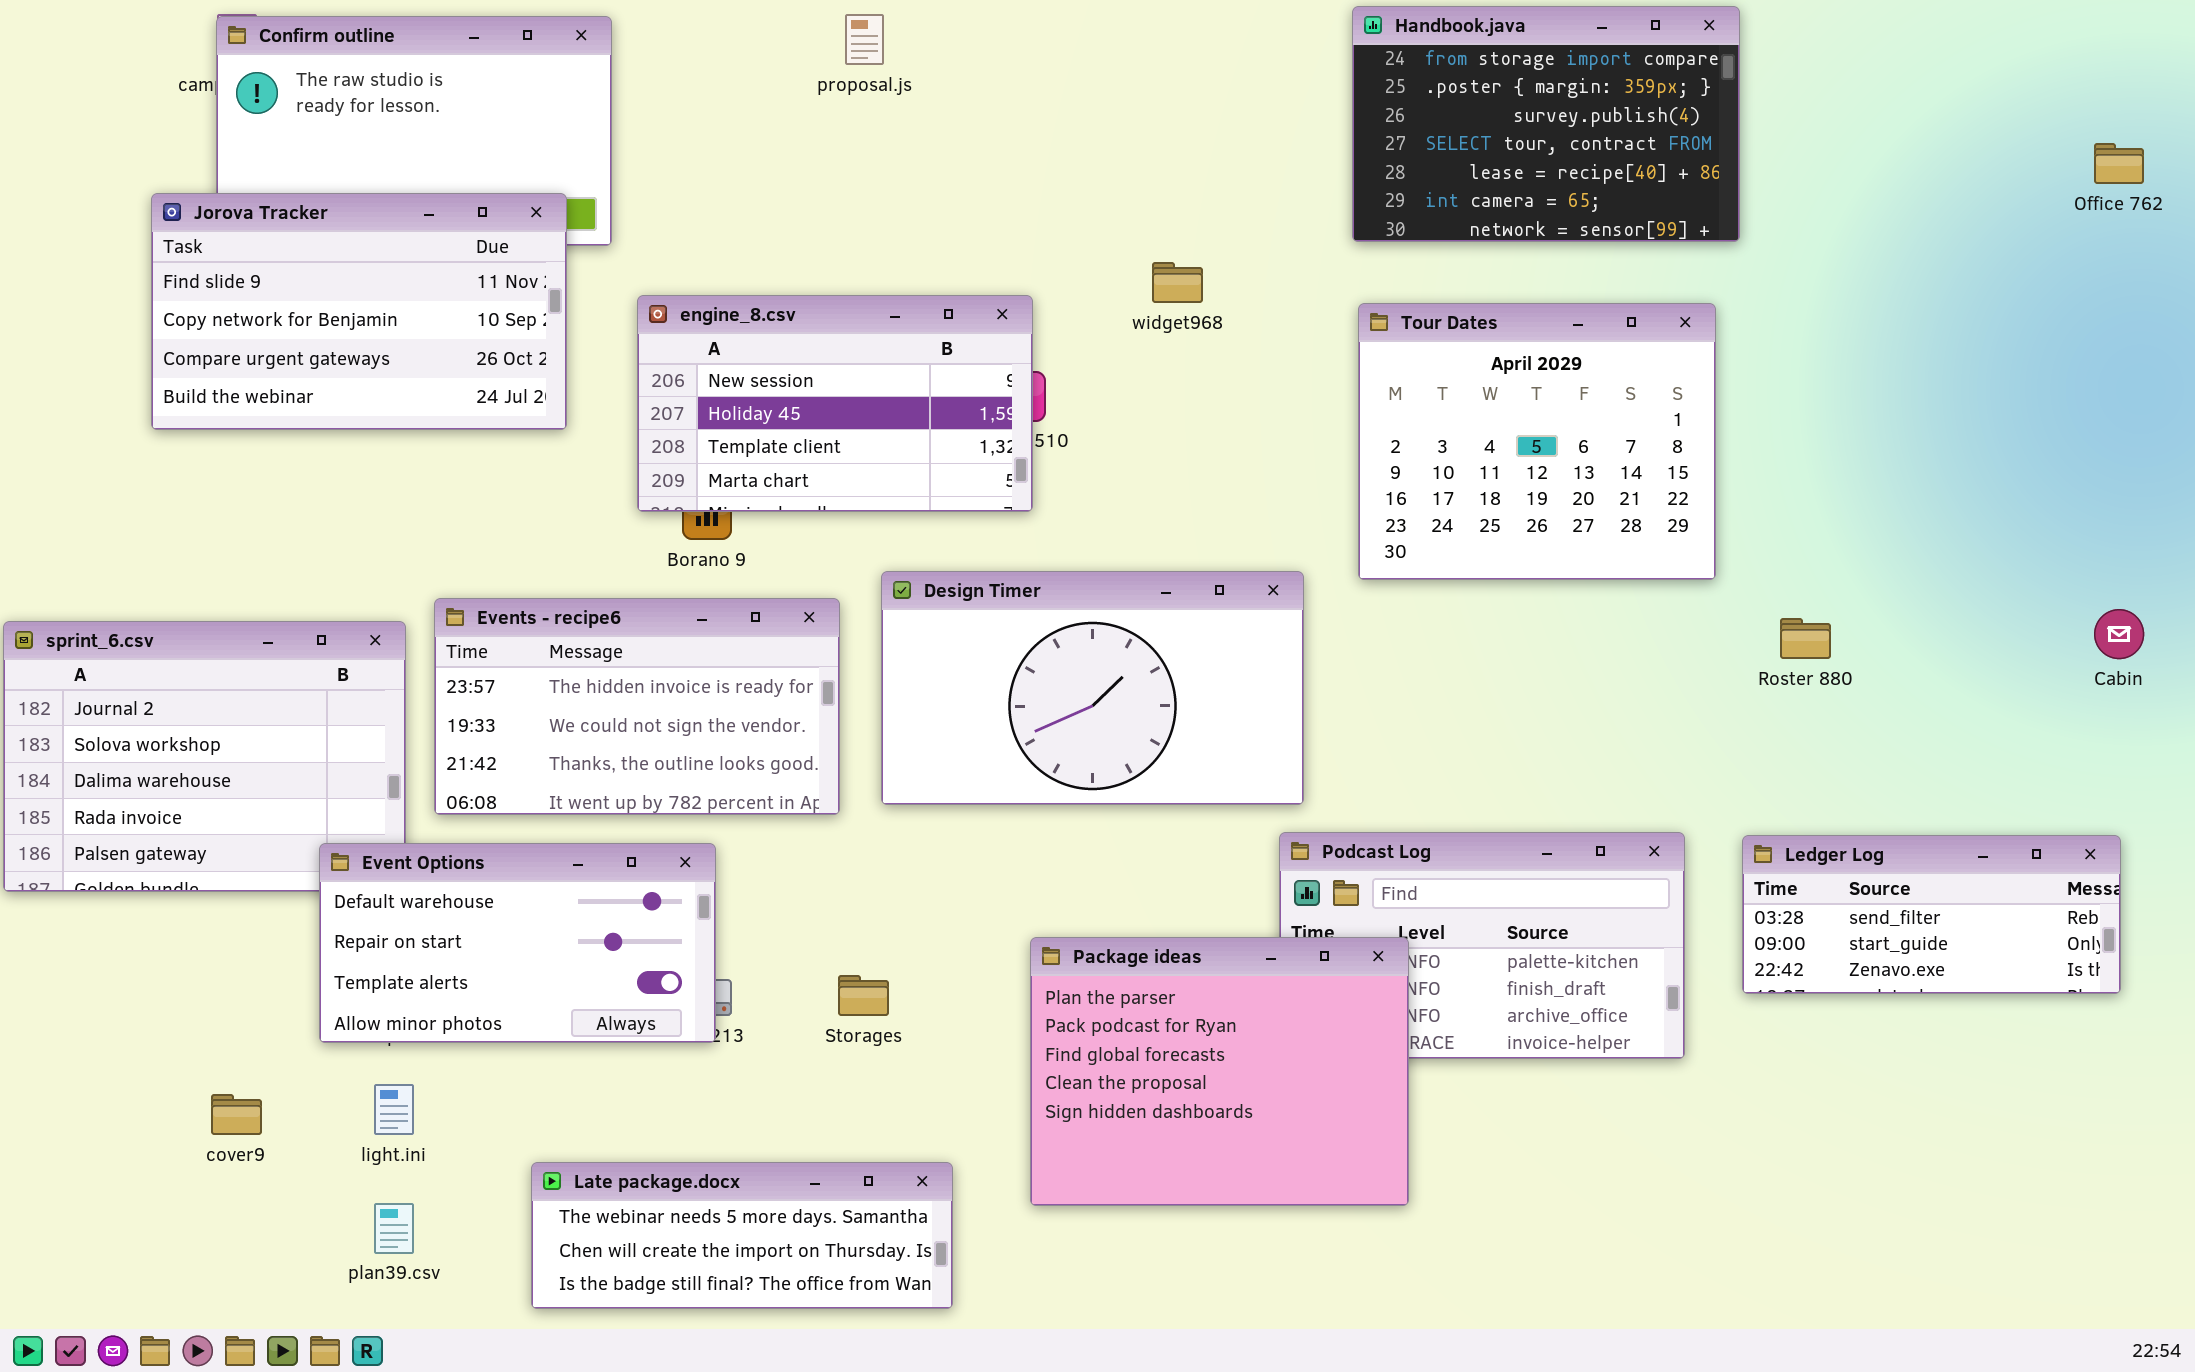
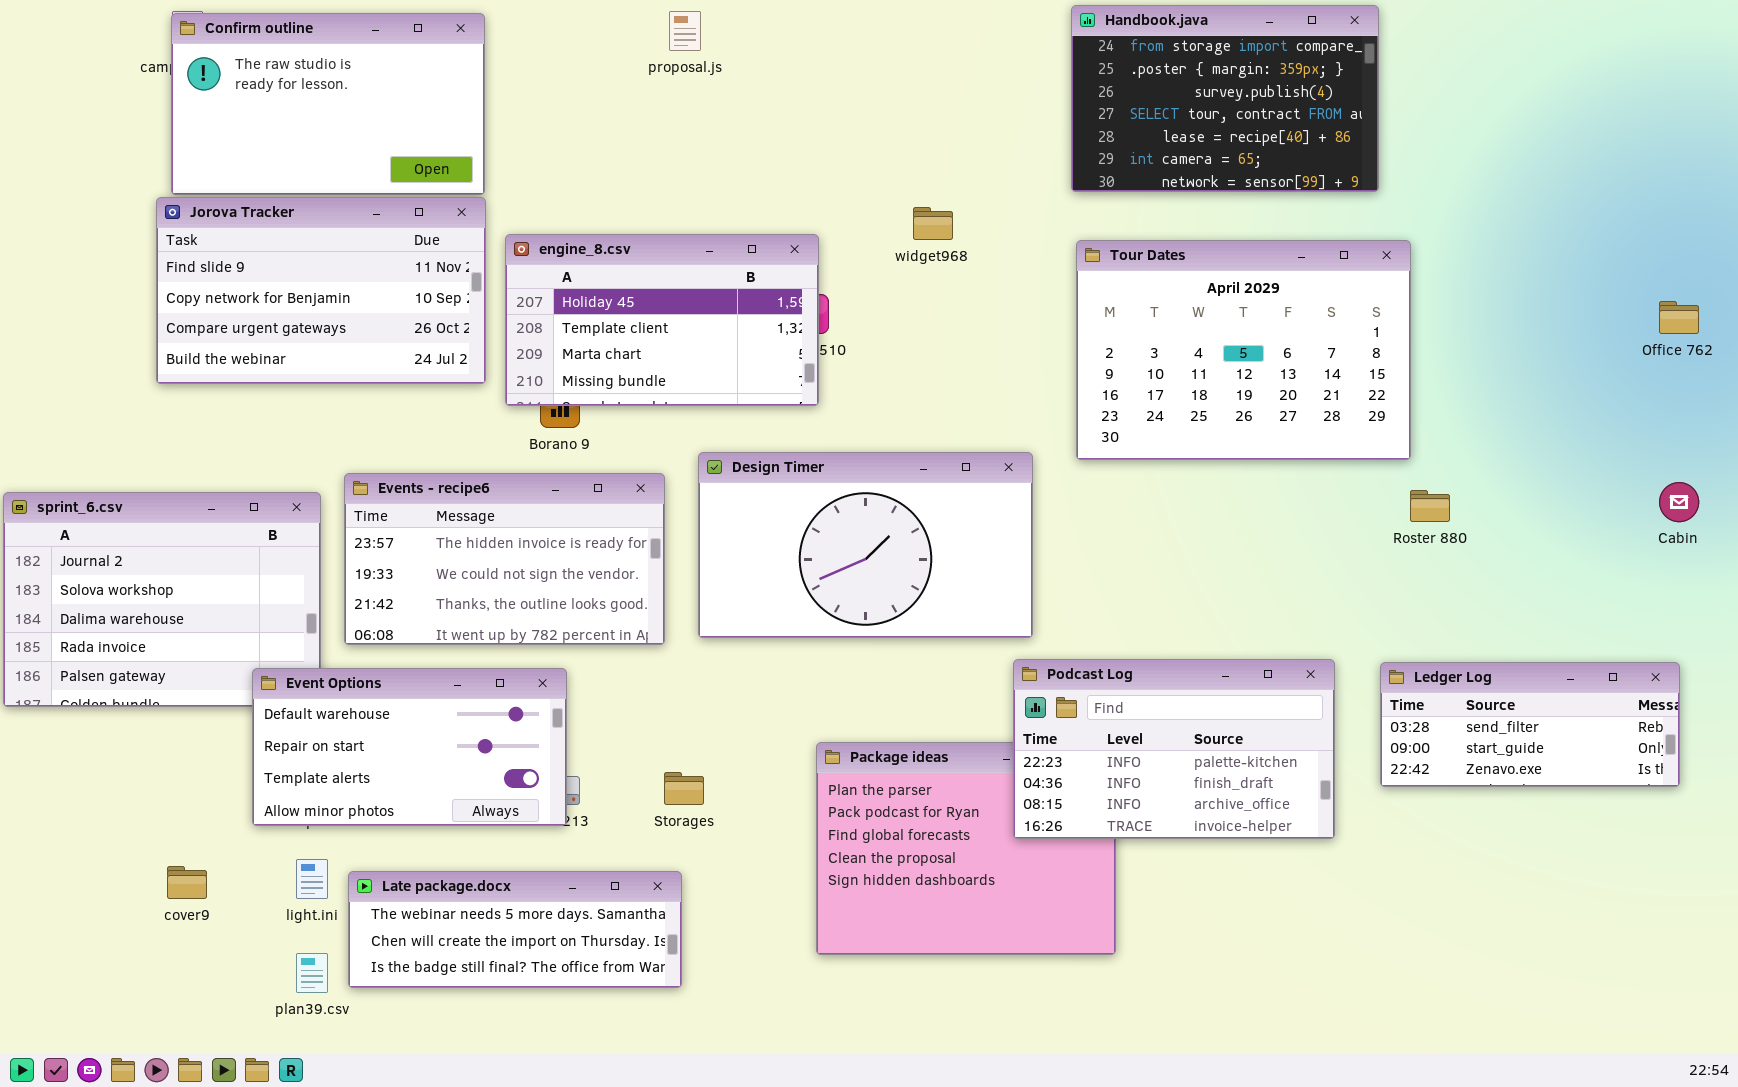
Office 762: [2094,143,2144,184] -> [1659,301,1699,334], moved
Jorova Tracker: [151,193,567,430] -> [156,197,486,384], moved
engine_8.csv: [637,295,1033,512] -> [505,234,819,406], scrolled down 1 row
Tour Dates: [1358,303,1716,580] -> [1076,240,1411,460], resized
Podcast Log: [1279,832,1685,1059] -> [1013,659,1335,839], raised
Late package.docx: [531,1162,953,1309] -> [348,871,682,988], moved

